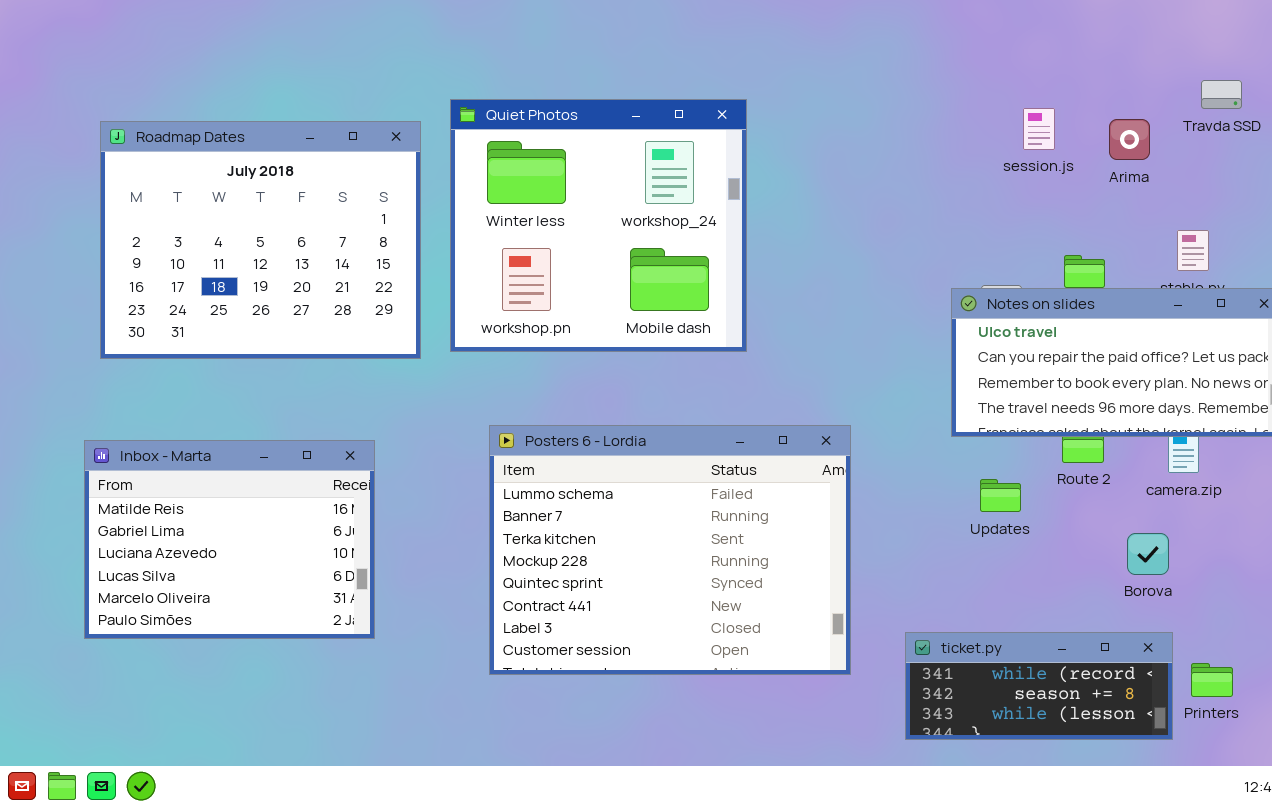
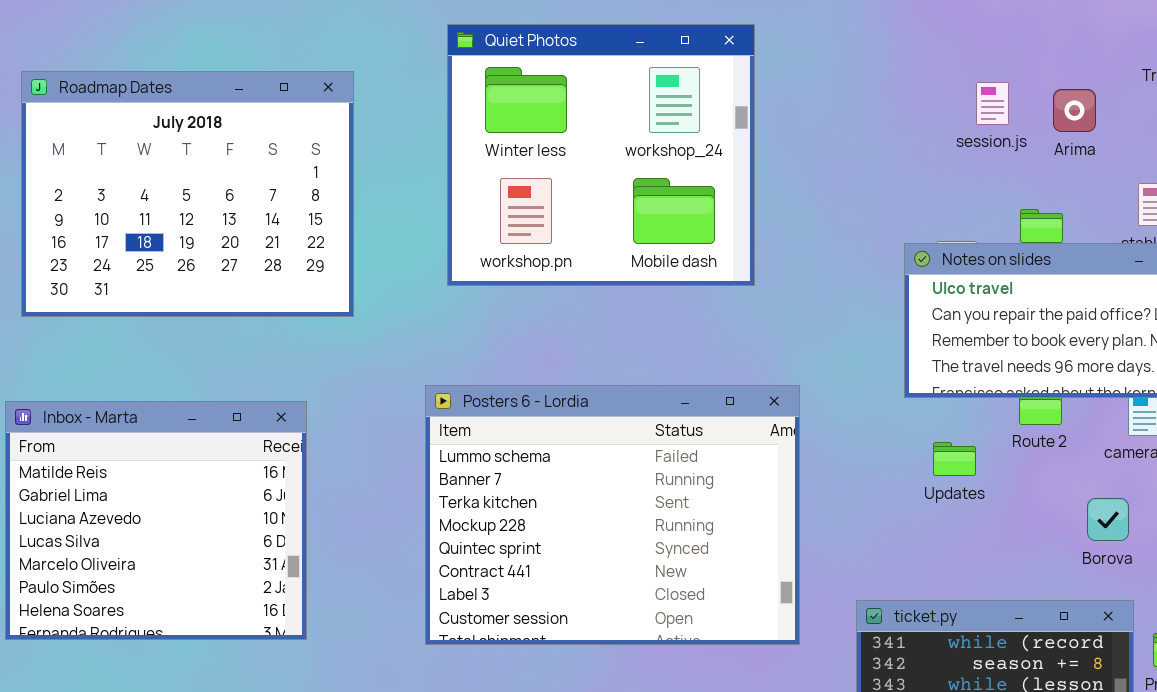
Quiet Photos: [450,99,747,352] -> [447,24,755,286], moved
session.js: [1023,108,1055,150] -> [976,82,1009,125], moved
Arima: [1109,119,1150,160] -> [1053,89,1096,132], moved
Inbox - Marta: [84,440,375,639] -> [5,401,307,640], resized

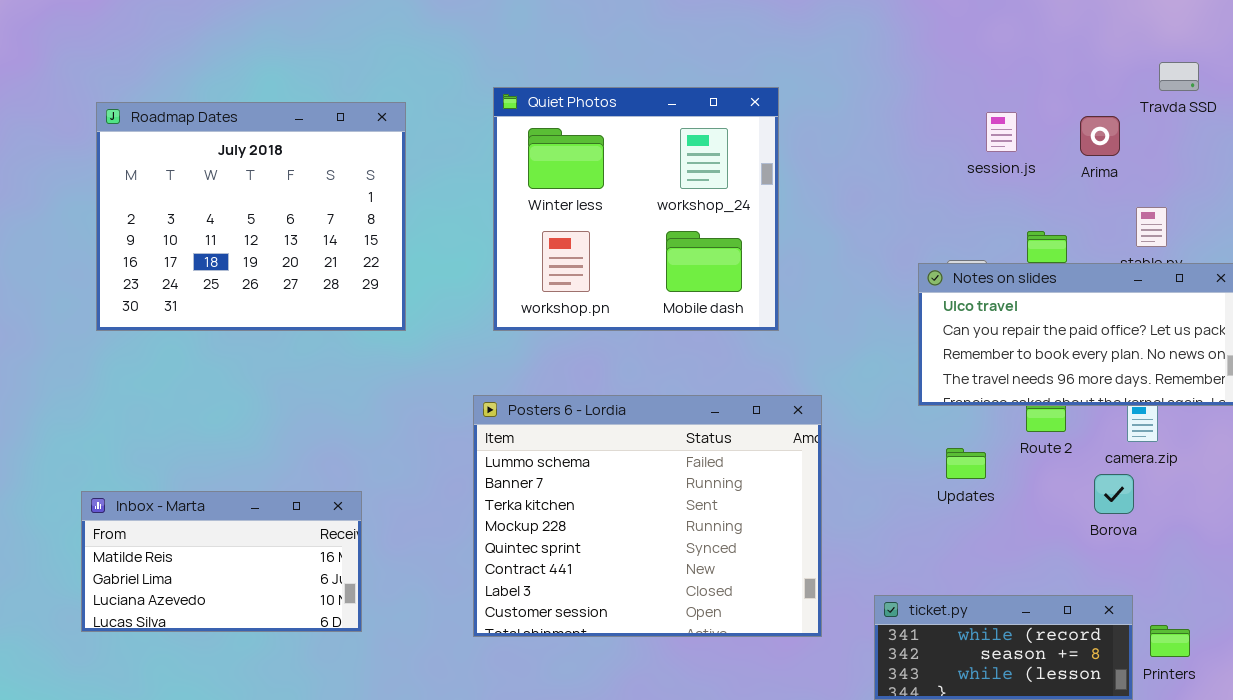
Quiet Photos: [447,24,755,286] -> [493,87,779,331], moved
Arima: [1053,89,1096,132] -> [1080,116,1120,156], moved
Inbox - Marta: [5,401,307,640] -> [81,491,362,632], resized
Borova: [1087,498,1129,541] -> [1094,474,1134,514], moved

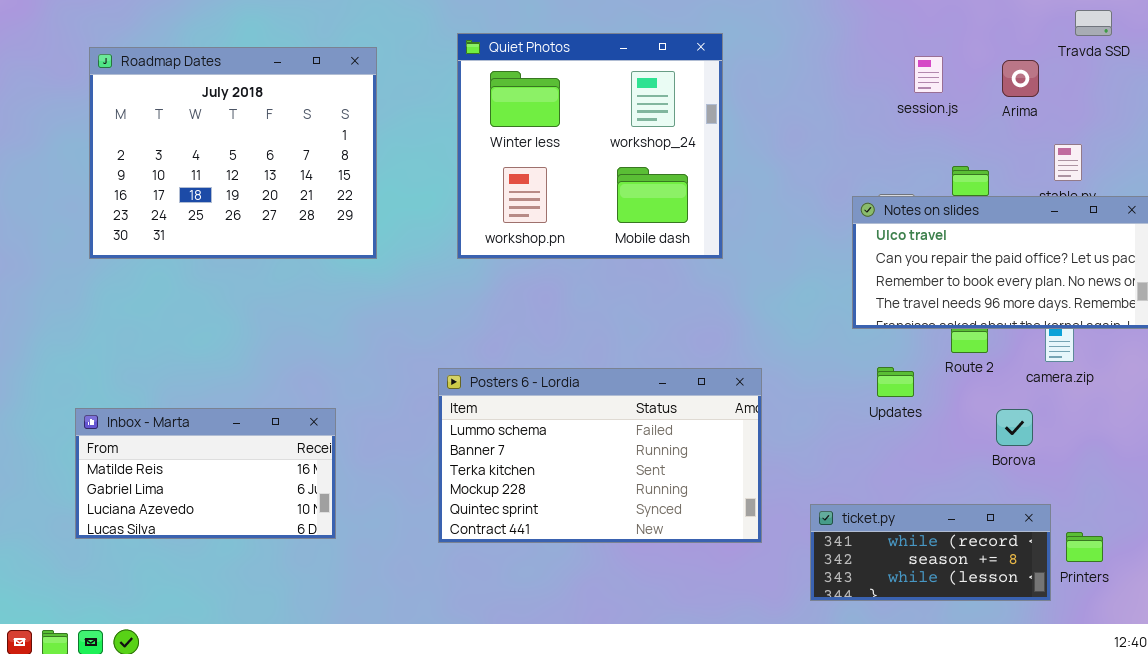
Posters 6 - Lordia: [473,395,822,637] -> [438,368,762,543], resized
Borova: [1094,474,1134,514] -> [996,409,1033,446], moved

